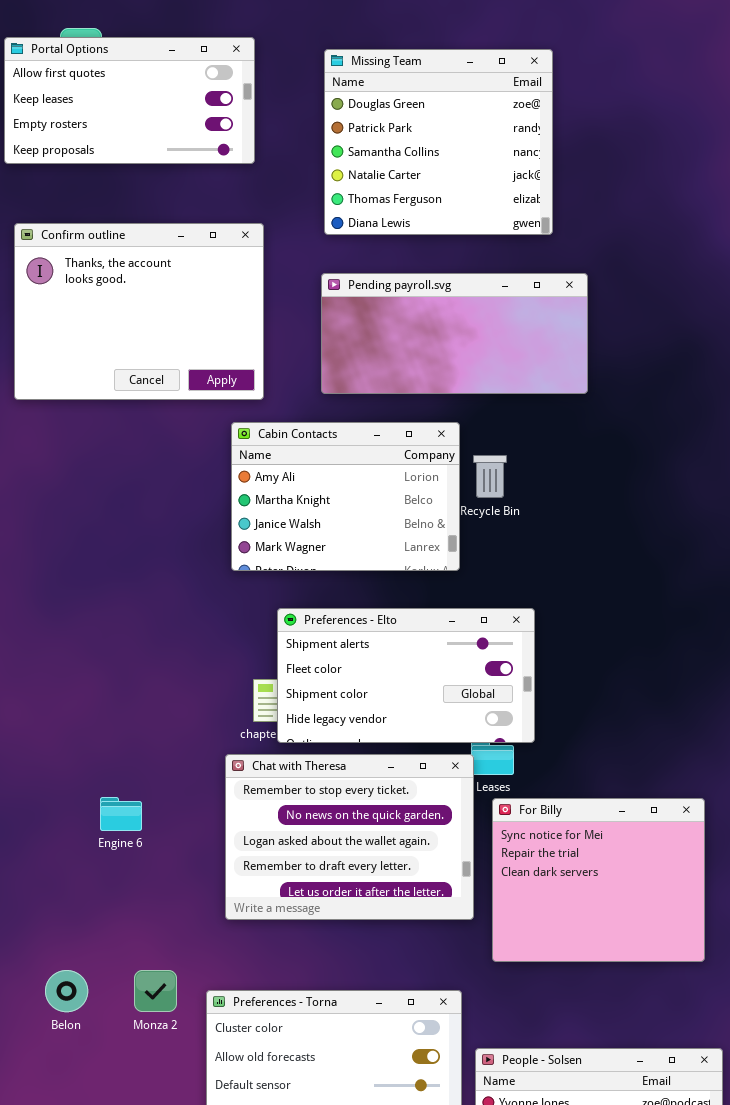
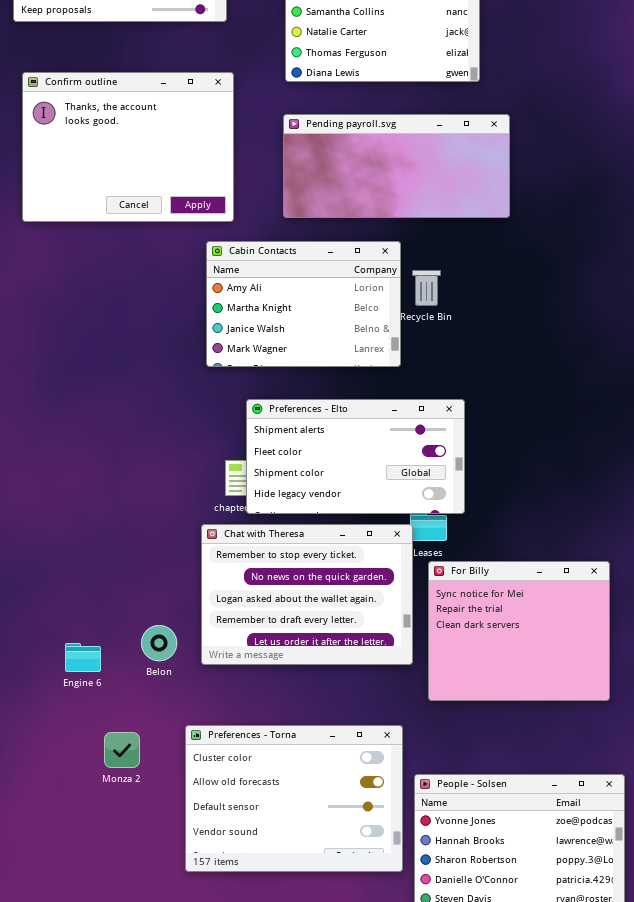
Engine 6: [100,797,142,831] -> [65,643,101,672], moved
Belon: [45,970,88,1012] -> [141,625,177,661], moved
Monza 2: [134,970,177,1012] -> [104,732,140,768], moved

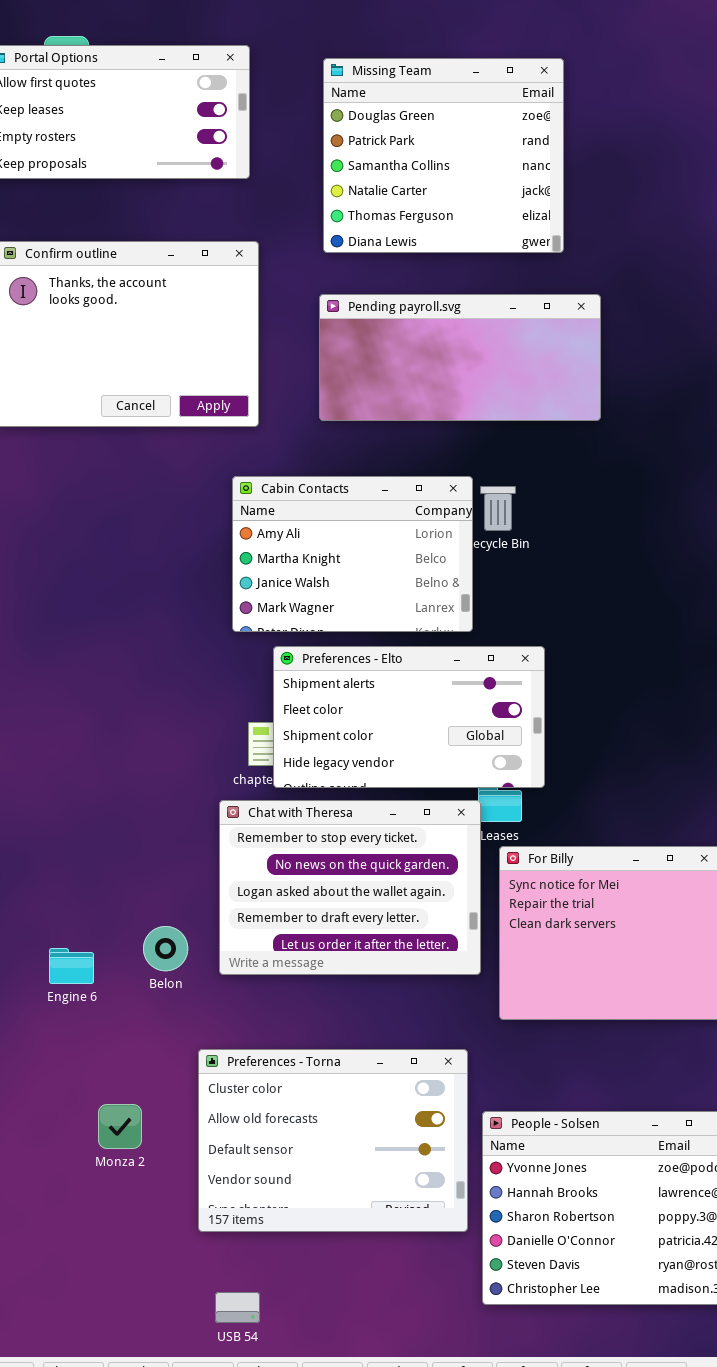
Cabin Contacts: [206,241,401,367] -> [232,476,473,632], moved
Monza 2: [104,732,140,768] -> [98,1104,142,1149], moved

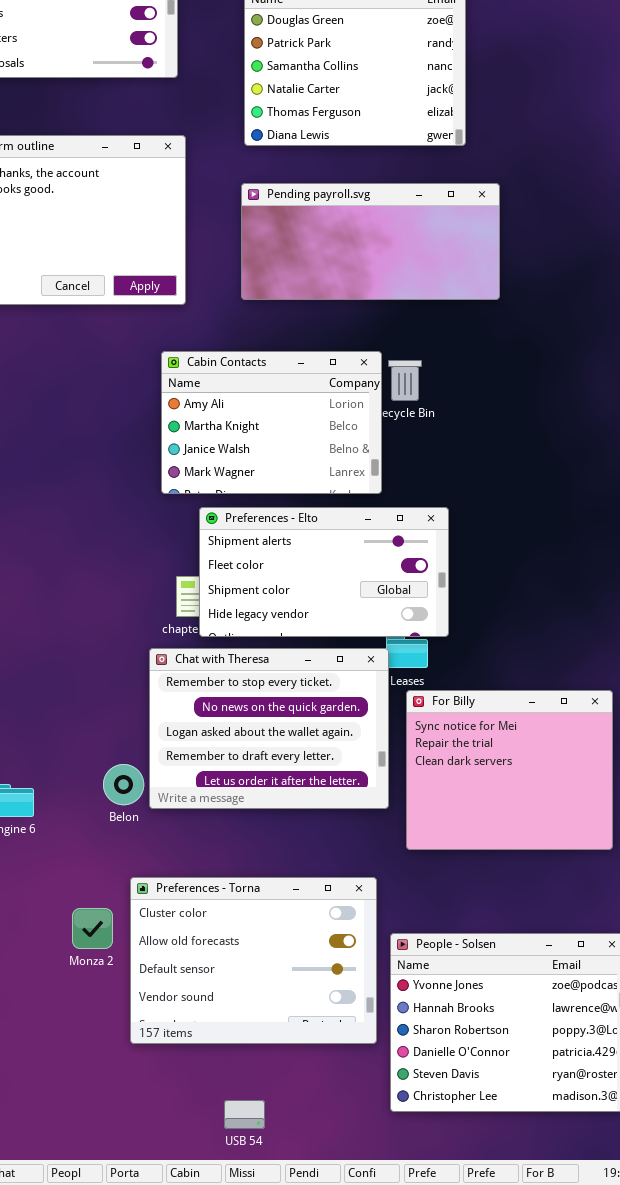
Belon: [143,926,188,971] -> [103,764,144,805], moved
Monza 2: [98,1104,142,1149] -> [72,908,113,949], moved
USB 54: [215,1292,260,1323] -> [224,1100,265,1129], moved

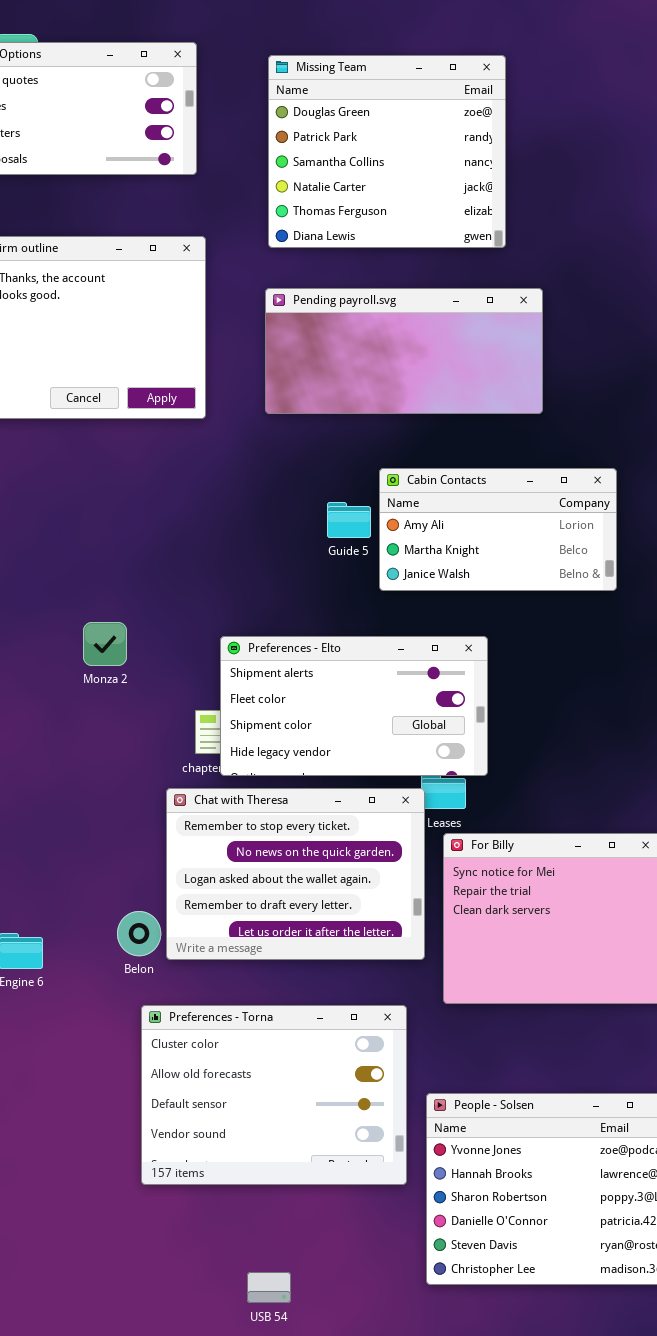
Cabin Contacts: [161,351,382,494] -> [379,468,617,591], moved, resized
Preferences - Torna: [130,877,377,1044] -> [141,1005,407,1185], moved
Monza 2: [72,908,113,949] -> [83,622,127,666], moved

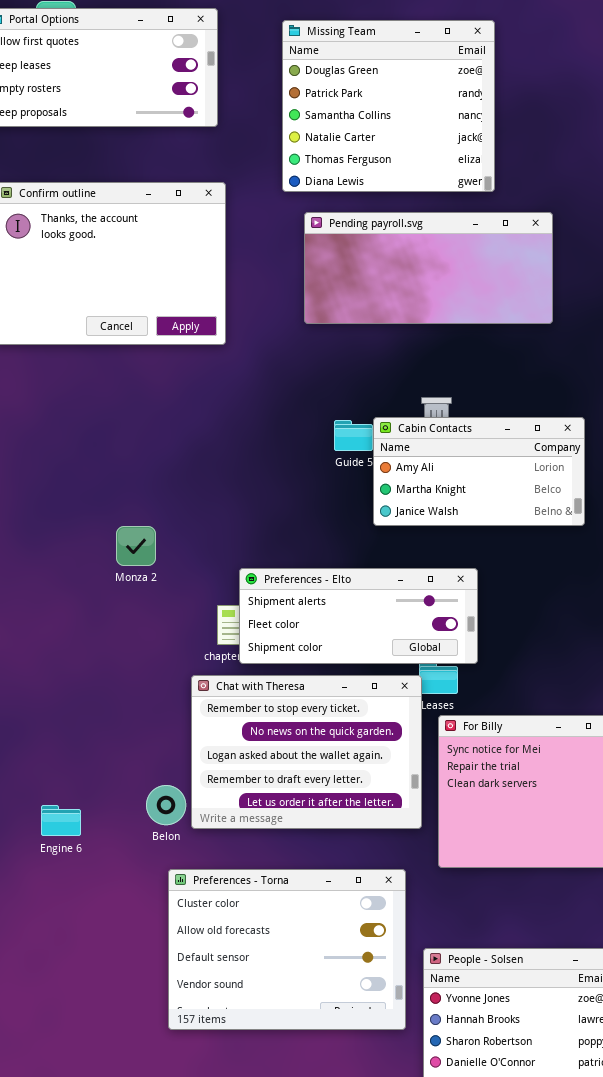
Pending payroll.svg: [265,288,543,414] -> [304,212,553,324], moved
Cabin Contacts: [379,468,617,591] -> [373,417,585,526], moved
Preferences - Elto: [220,636,488,776] -> [239,568,478,664], resized

